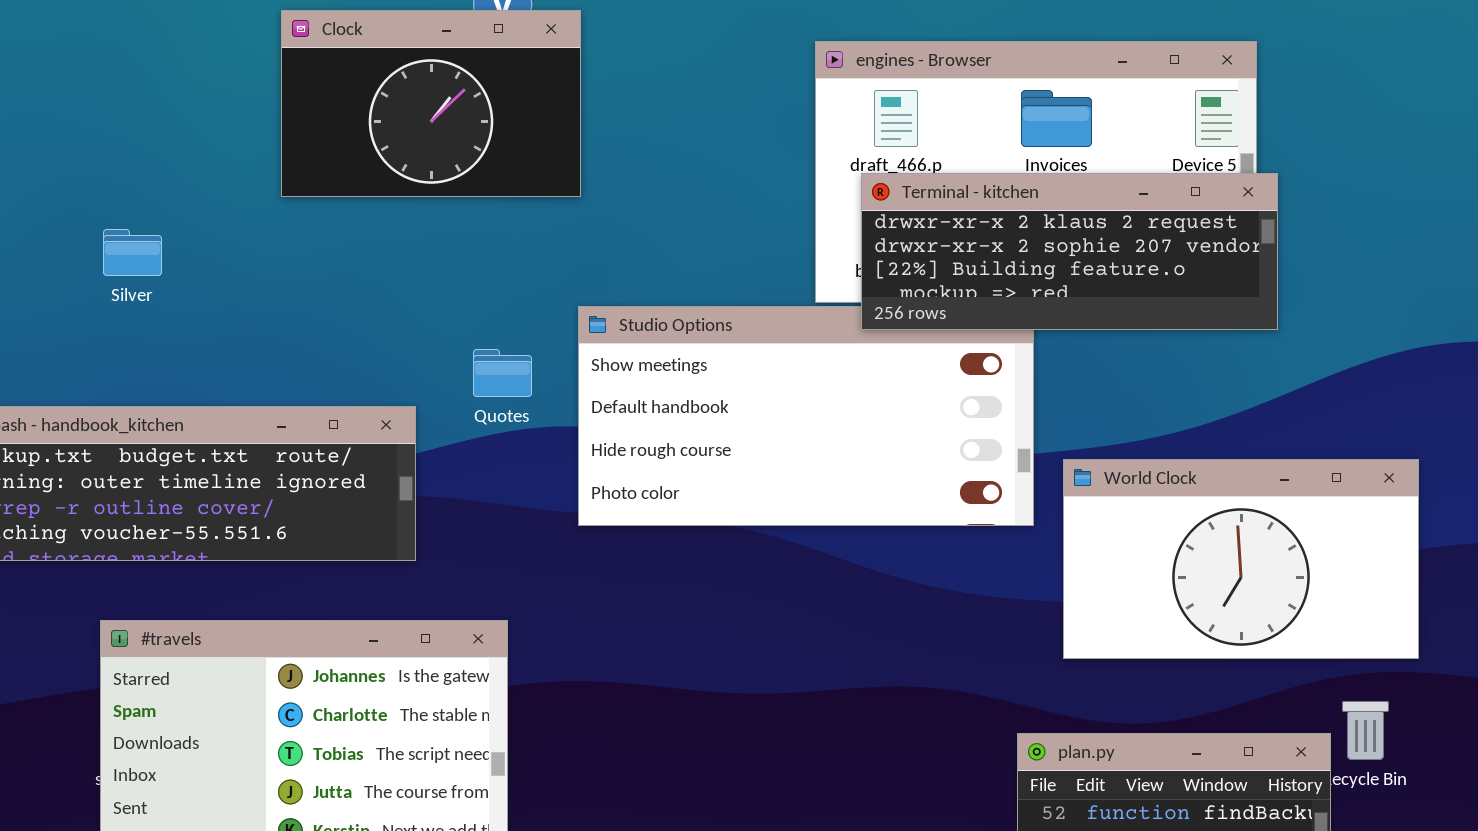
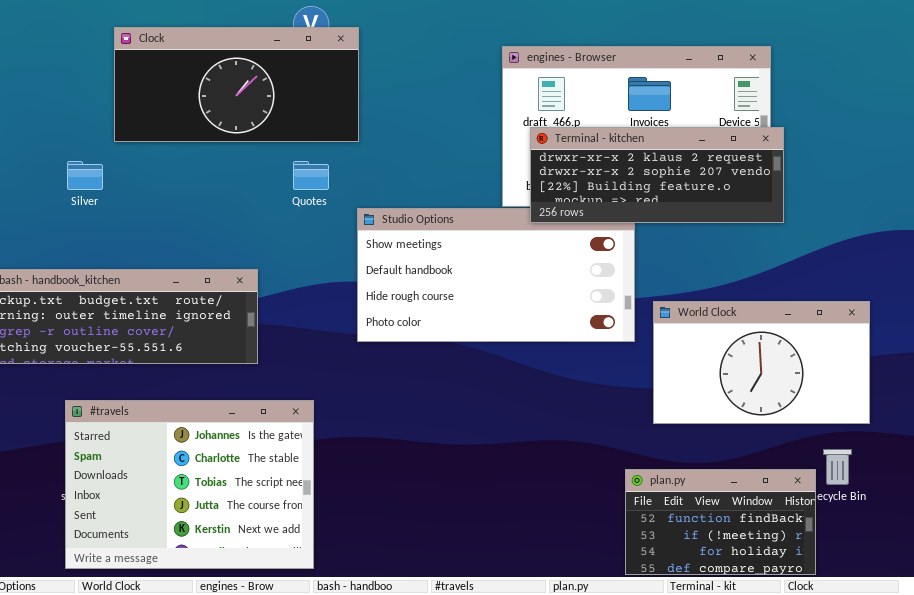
Clock: [281,10,581,197] -> [114,27,359,142], resized
Quotes: [473,349,532,397] -> [293,161,329,190], moved

